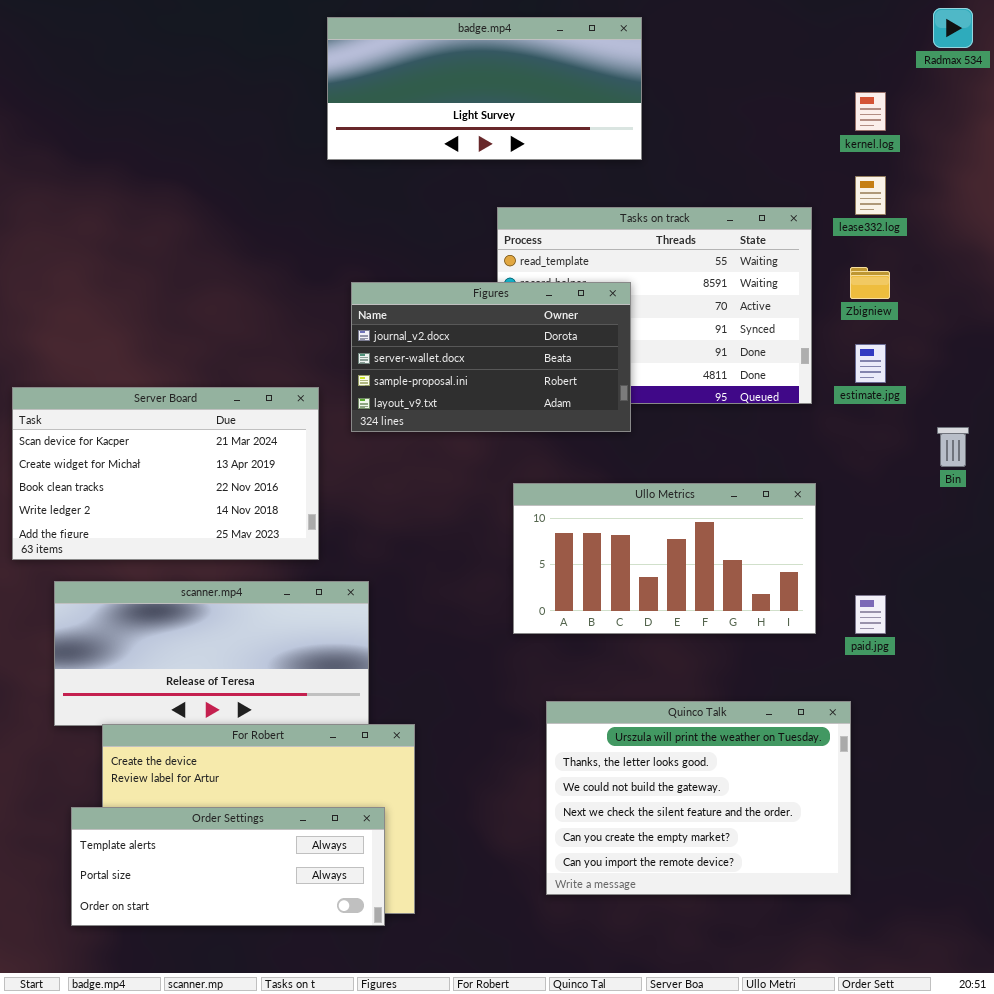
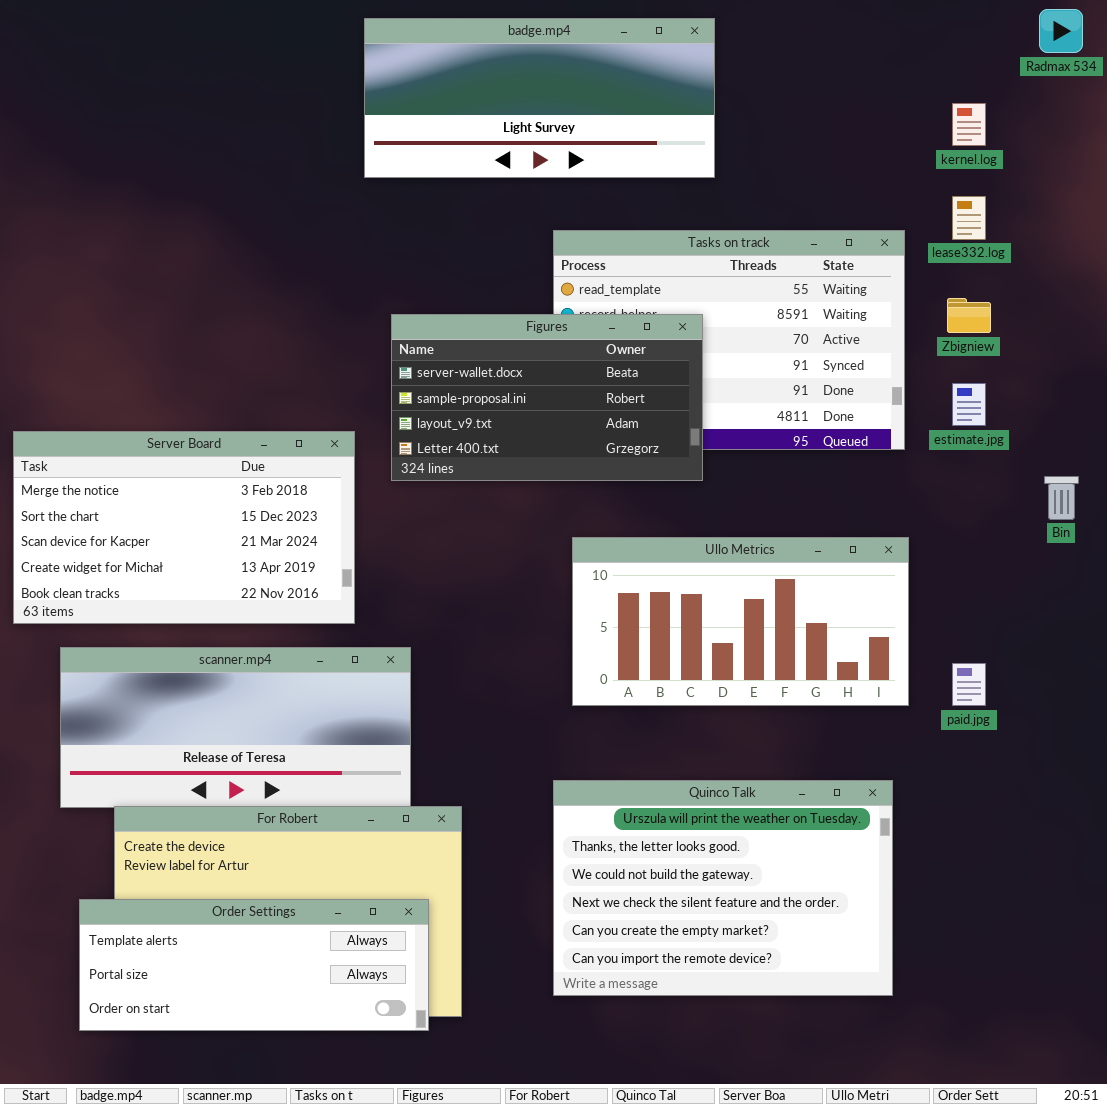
Figures: [351,282,631,432] -> [391,314,703,481], scrolled down 1 row
Server Board: [12,387,319,560] -> [13,431,355,624], scrolled up 2 rows
Quinco Talk: [546,701,851,895] -> [553,780,893,996], moved

